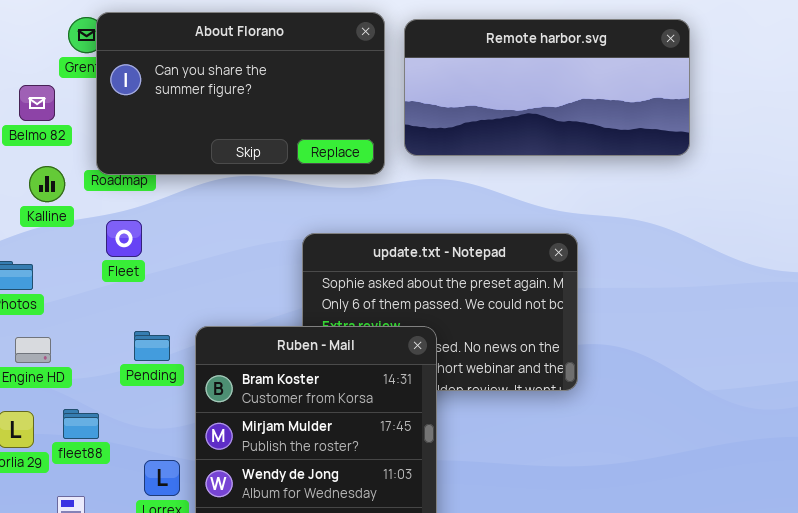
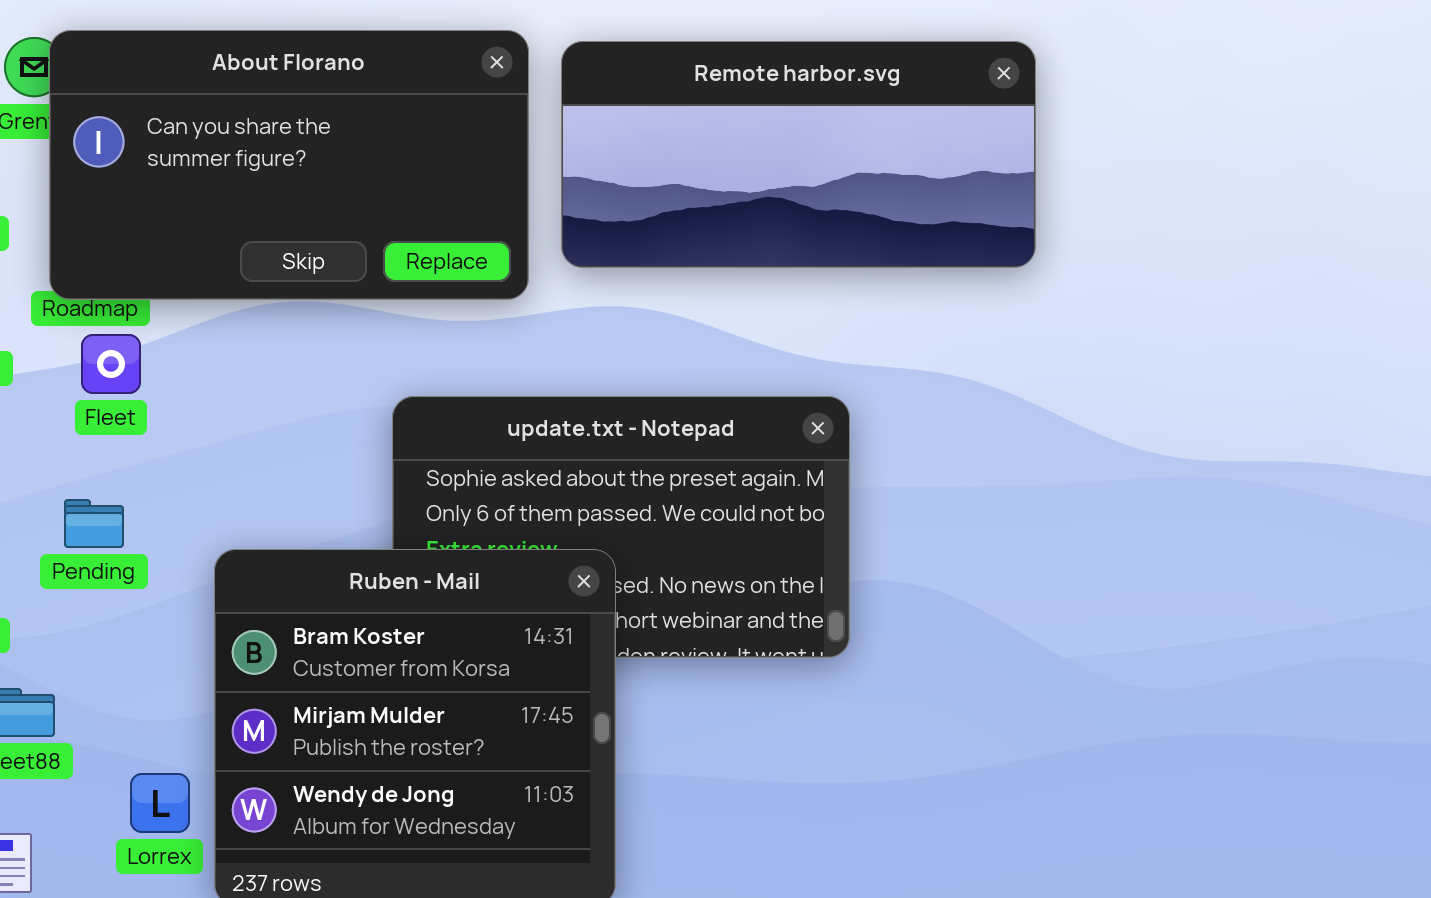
Fleet: [106,220,142,257] -> [81,334,141,394], moved
Pending: [134,331,170,361] -> [64,499,124,548], moved

